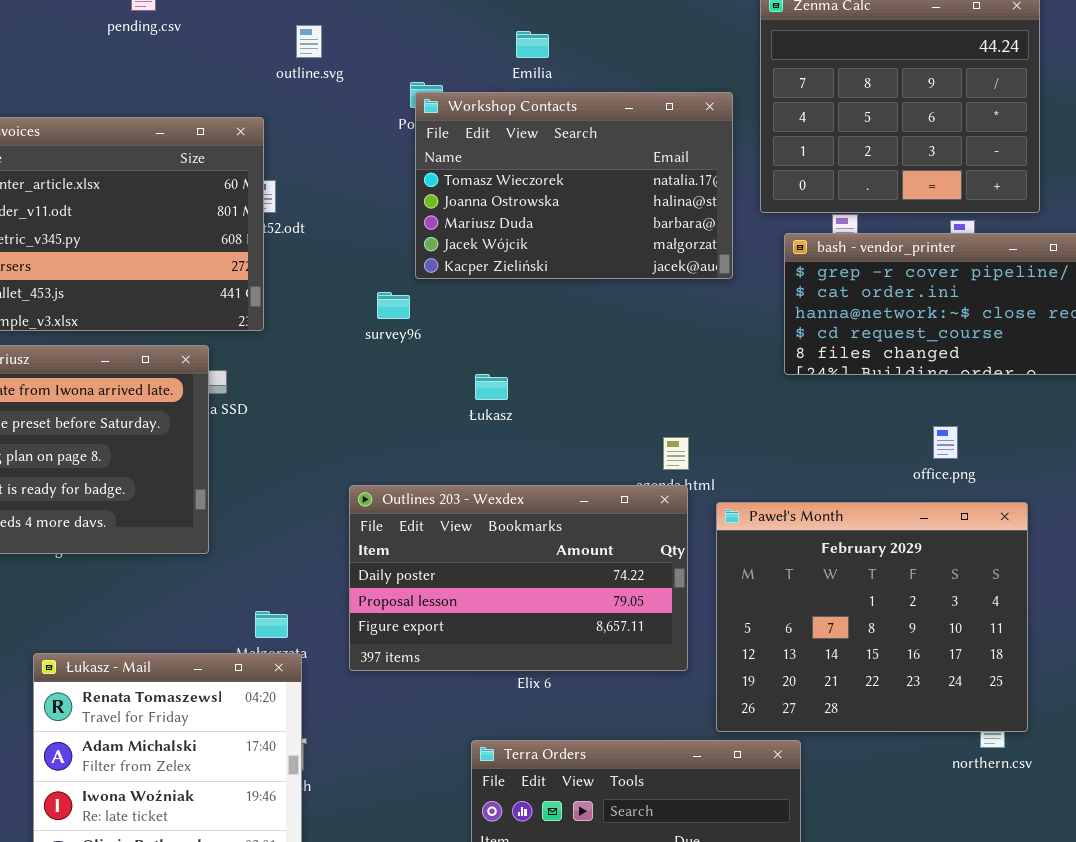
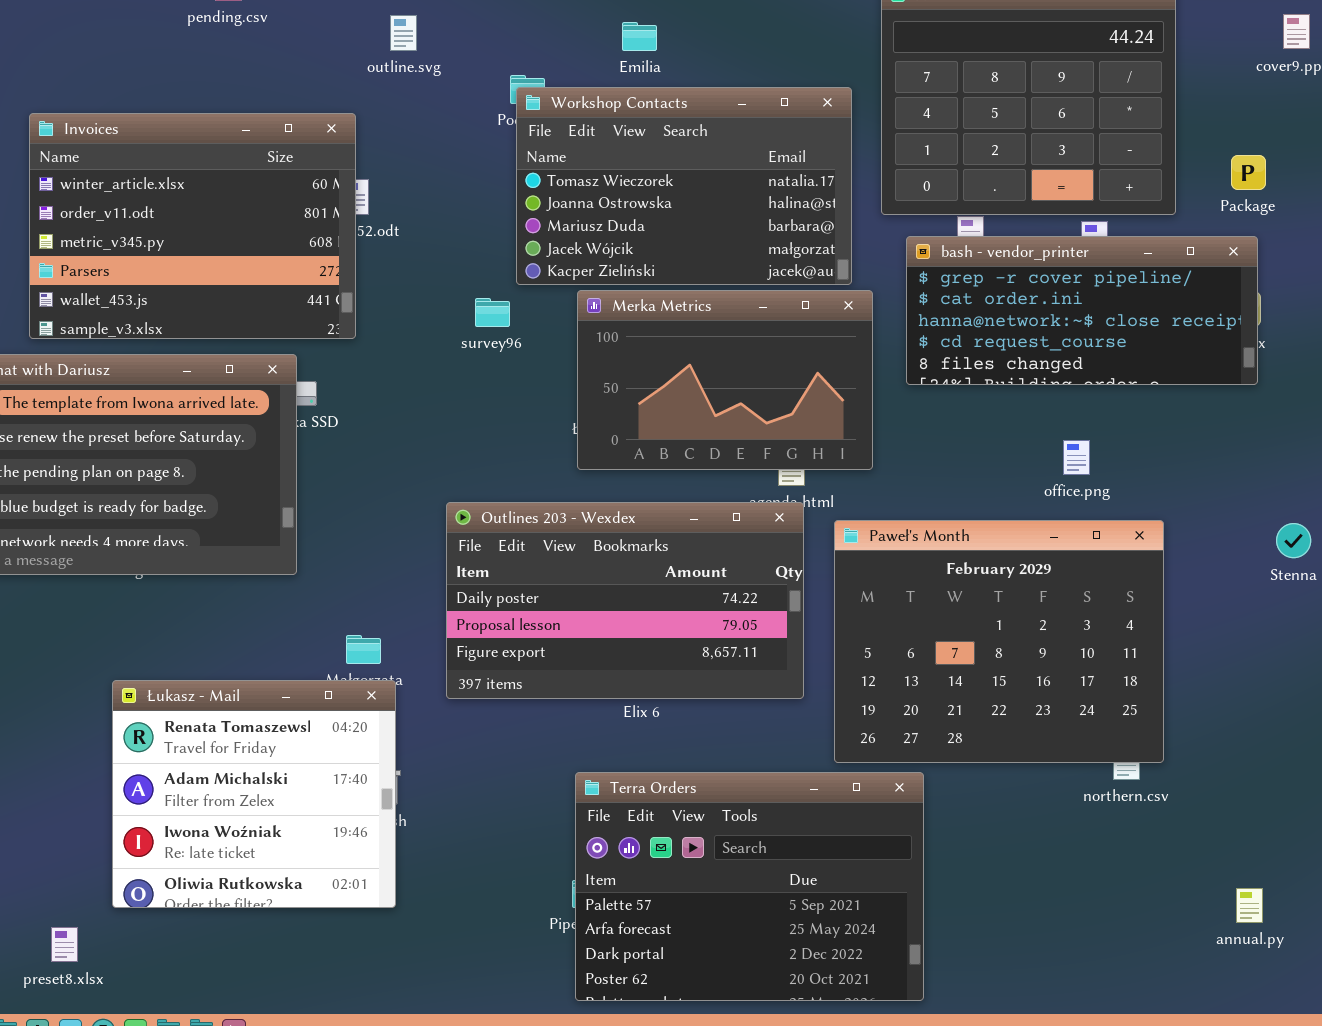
Merka Metrics: none -> [577,290,873,470], opened

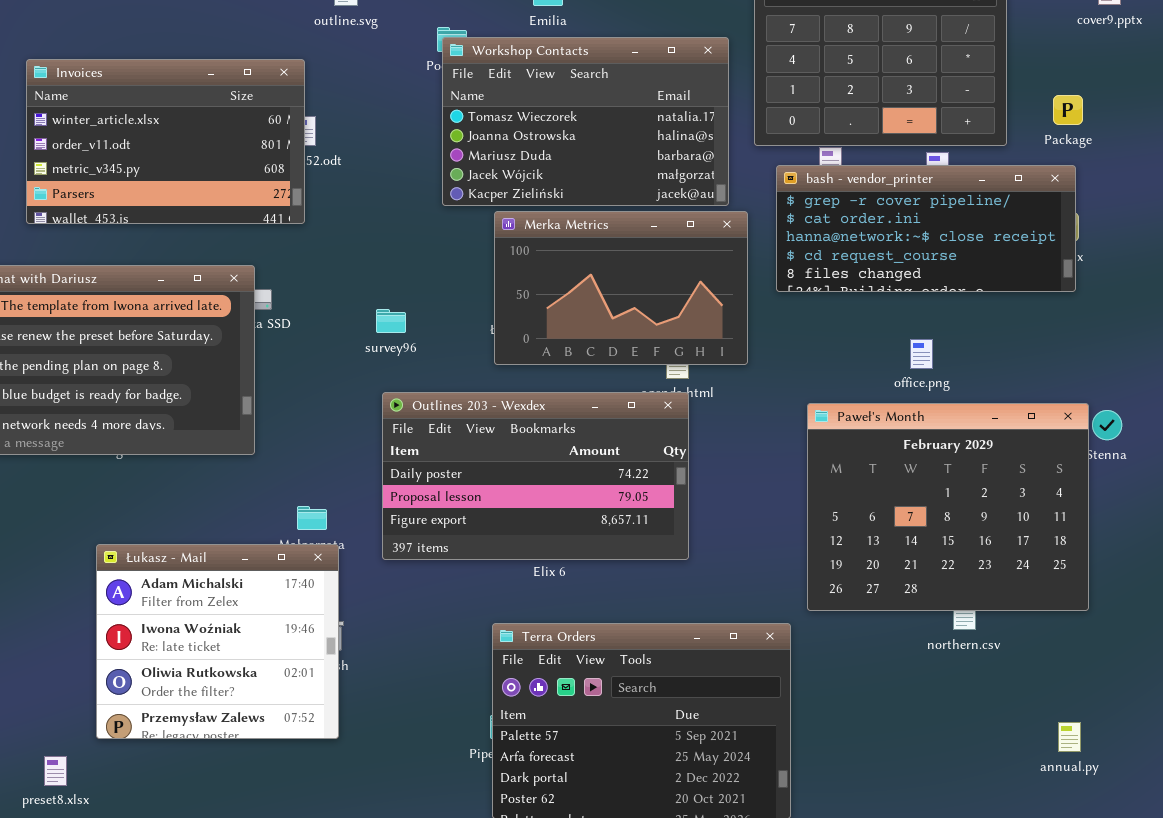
Invoices: [29,113,356,339] -> [26,59,305,224], resized
survey96: [475,298,510,327] -> [376,309,406,333], moved
Paweł's Month: [834,520,1164,763] -> [807,403,1089,611], moved
Łukasz - Mail: [112,680,396,908] -> [96,544,339,739], scrolled down 1 row

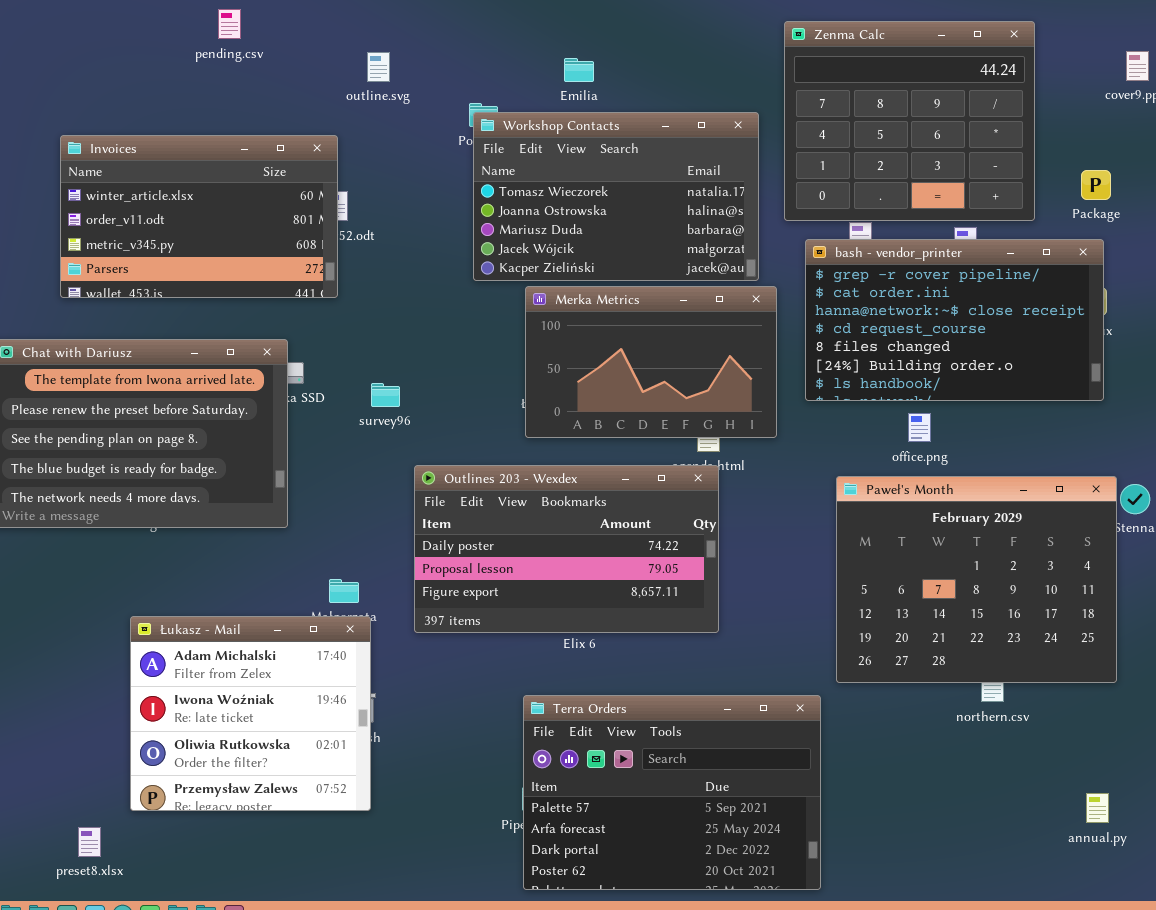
bash - vendor_printer: [776,165,1076,292] -> [805,239,1104,401], resized
survey96: [376,309,406,333] -> [371,383,400,407], moved
office.png: [910,339,933,369] -> [908,413,931,442], moved

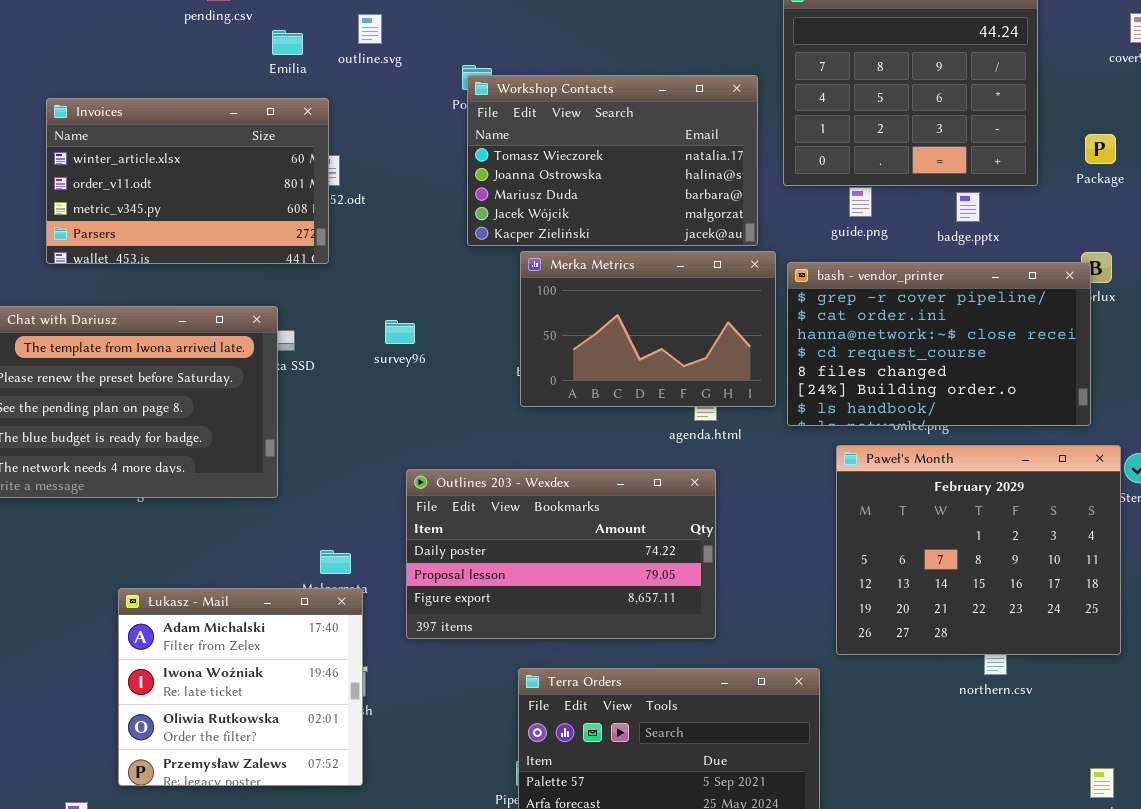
Emilia: [564,58,594,82] -> [272,30,303,55], moved
bash - vendor_printer: [805,239,1104,401] -> [787,262,1091,426], moved
survey96: [371,383,400,407] -> [385,320,415,344], moved
Outlines 203 - Wexdex: [414,465,719,633] -> [406,469,716,639], moved

